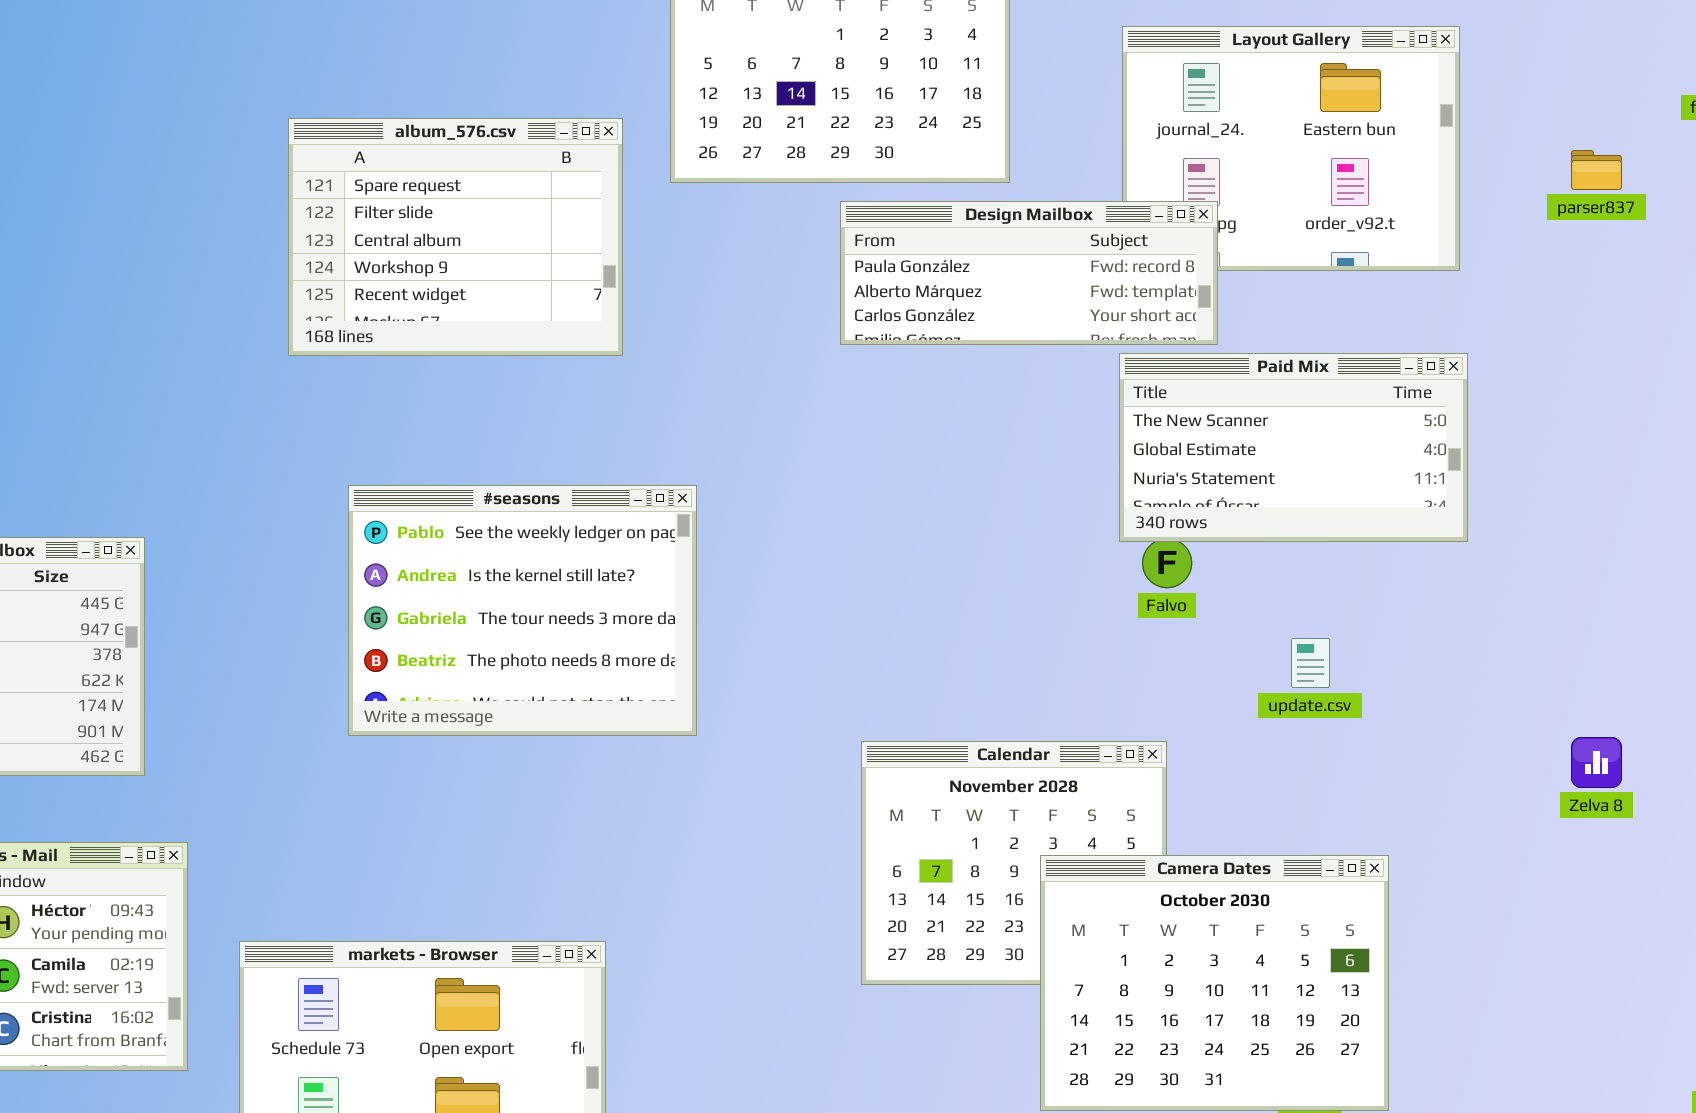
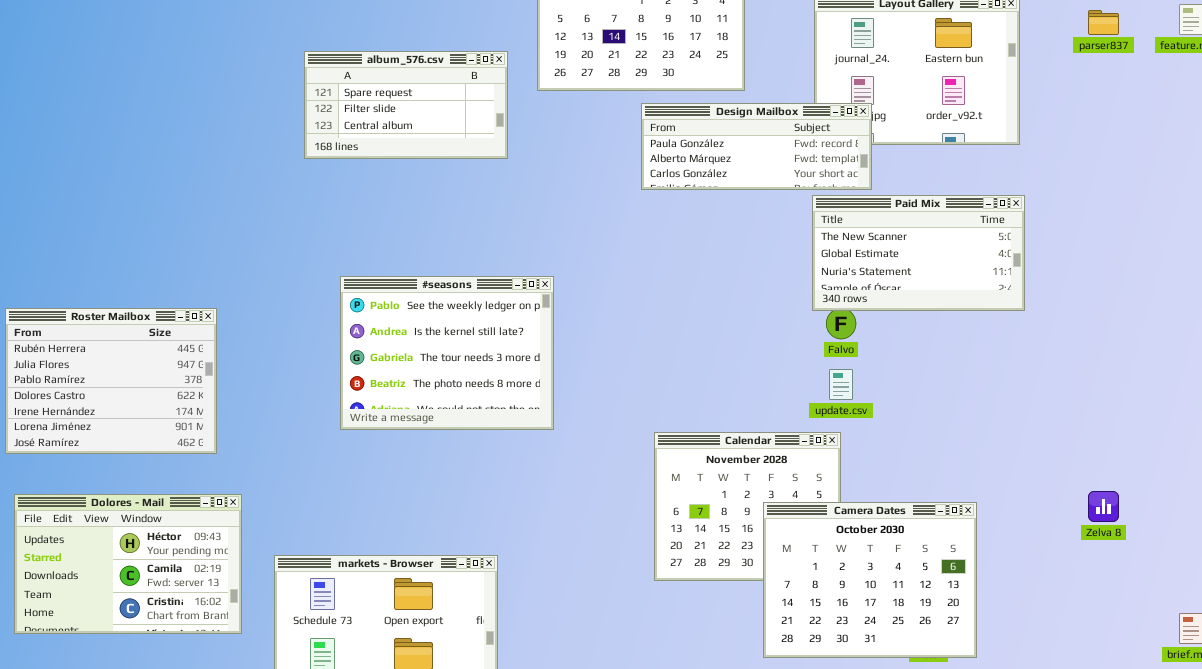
album_576.csv: [288,118,623,356] -> [304,51,508,159], resized
parser837: [1571,150,1622,190] -> [1088,10,1119,35], moved
update.csv: [1291,638,1330,688] -> [829,369,853,400], moved
Zelva 8: [1571,737,1622,788] -> [1088,491,1119,522], moved

